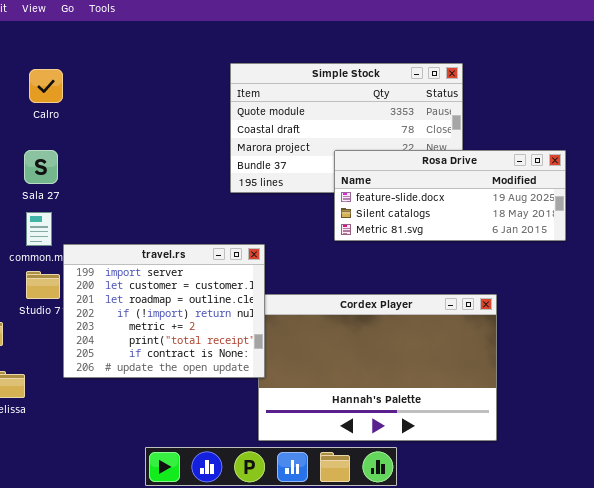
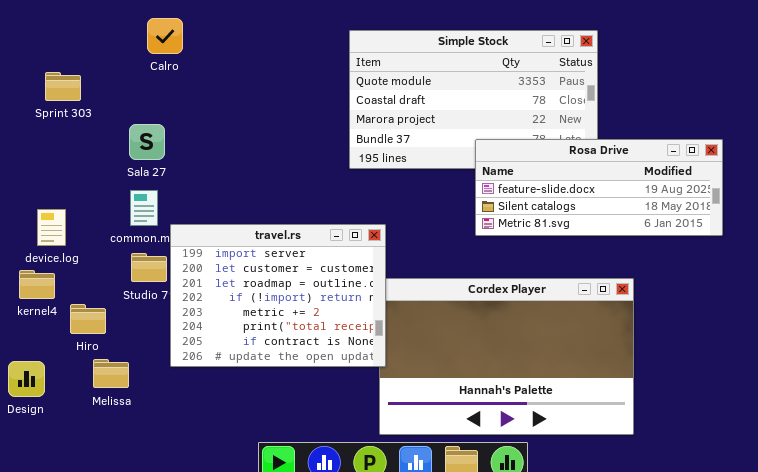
Calro: [29,69,63,103] -> [147,18,183,54], moved
Rosa Drive: [334,150,566,241] -> [475,139,723,236], moved

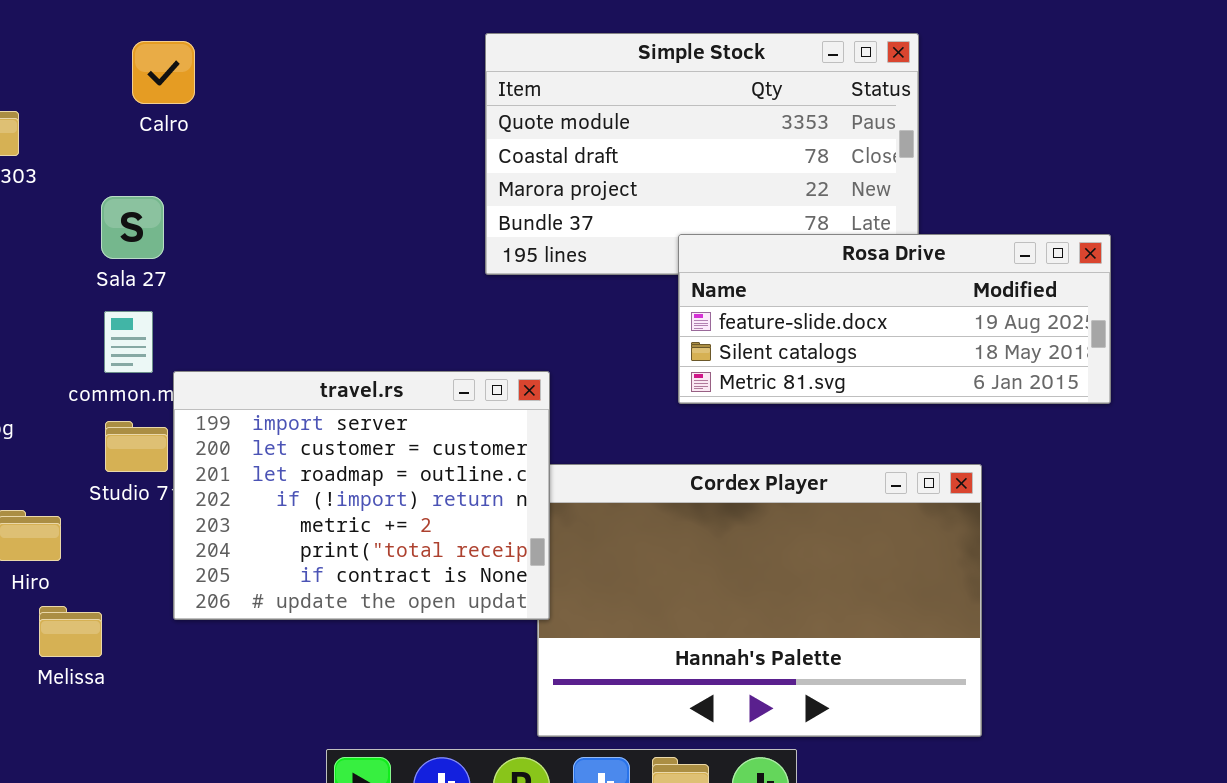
Calro: [147,18,183,54] -> [132,41,195,104], moved
Rosa Drive: [475,139,723,236] -> [678,234,1111,404], moved

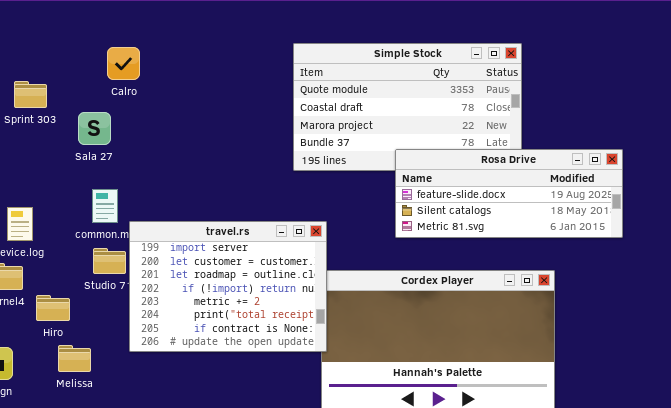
Sala 27: [101,196,164,259] -> [78,112,111,145], moved

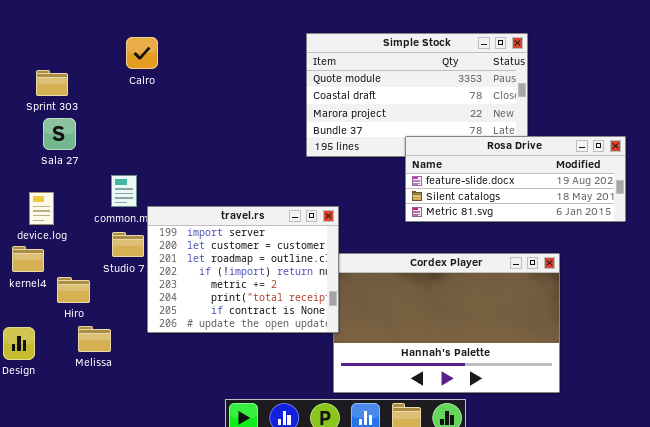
Sala 27: [78,112,111,145] -> [43,118,76,150], moved

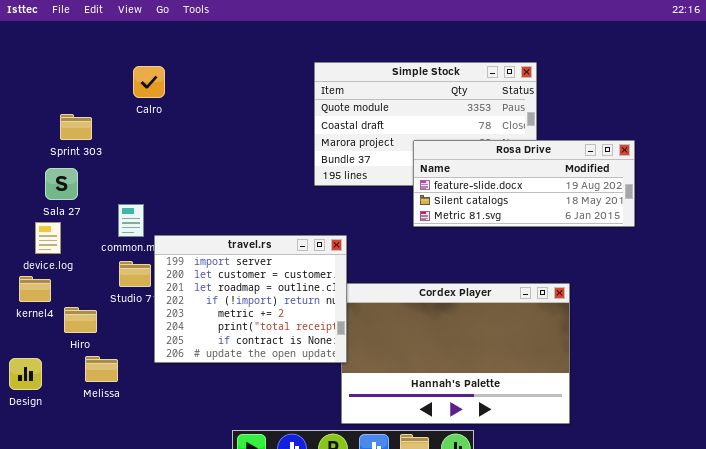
Sprint 303: [36,70,68,96] -> [60,114,92,140], moved
Sala 27: [43,118,76,150] -> [45,168,78,200], moved
Rosa Drive: [405,136,626,222] -> [413,140,635,227], moved

